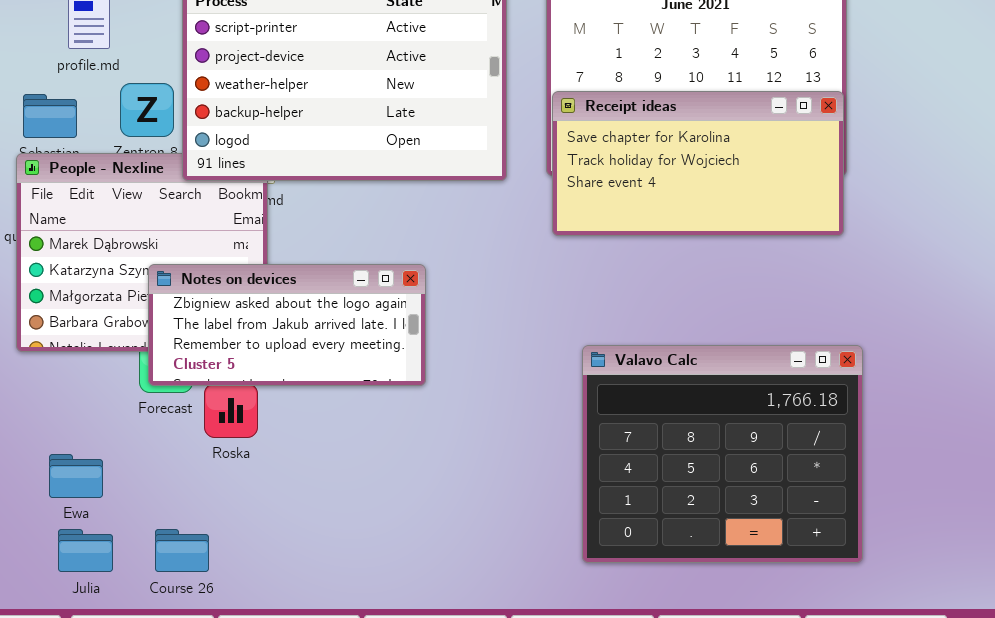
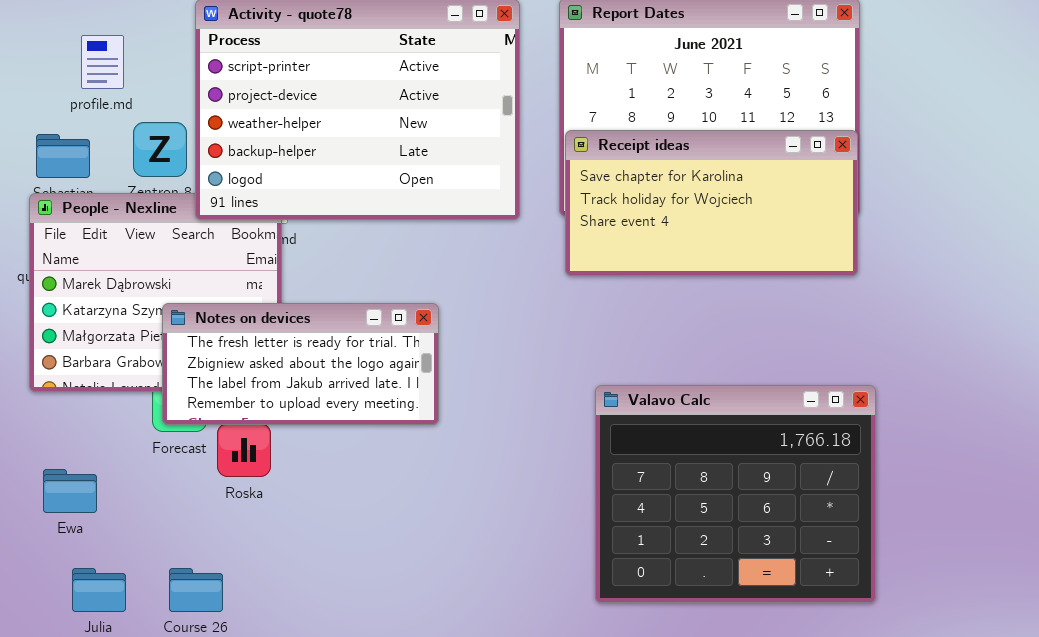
Notes on devices: [148,264,426,386] -> [162,303,439,425], scrolled up 1 row
Ewa: [49,454,103,498] -> [43,469,97,513], moved

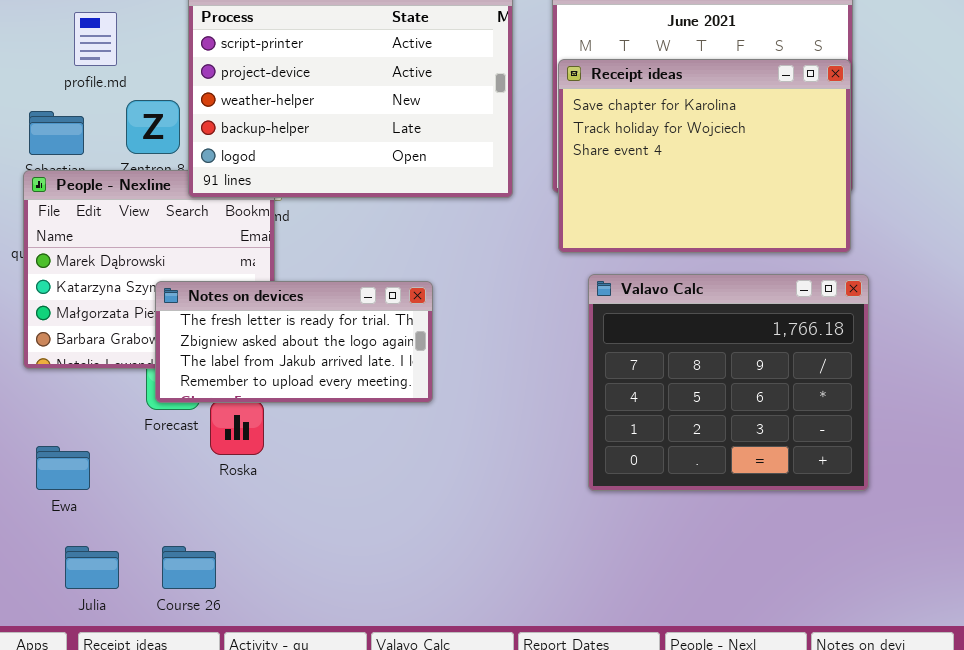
Receipt ideas: [565,130,858,276] -> [558,59,851,253], resized
Valavo Calc: [595,385,876,603] -> [588,274,869,491], moved

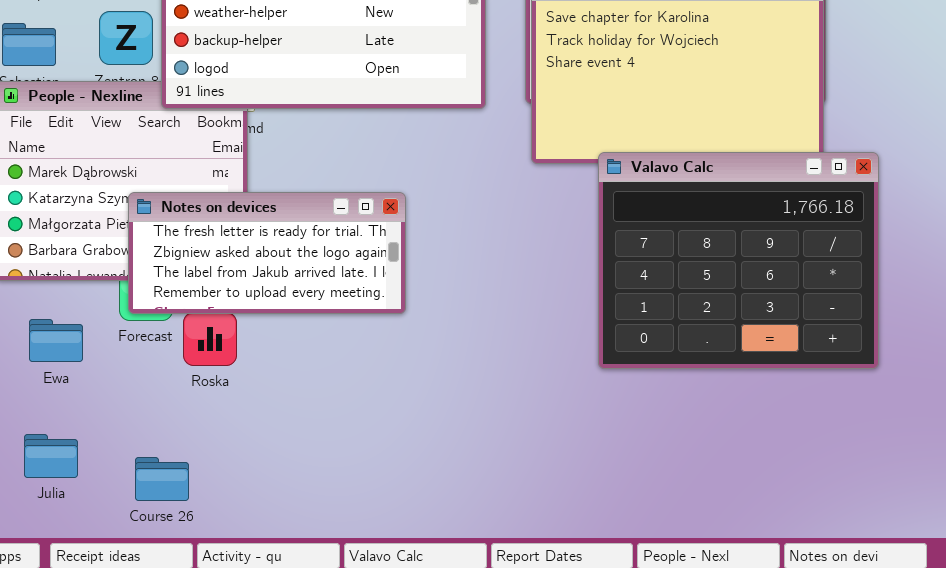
Valavo Calc: [588,274,869,491] -> [598,152,879,369], moved
Ewa: [36,446,90,490] -> [29,319,83,362], moved
Julia: [65,546,119,589] -> [24,434,78,478], moved

